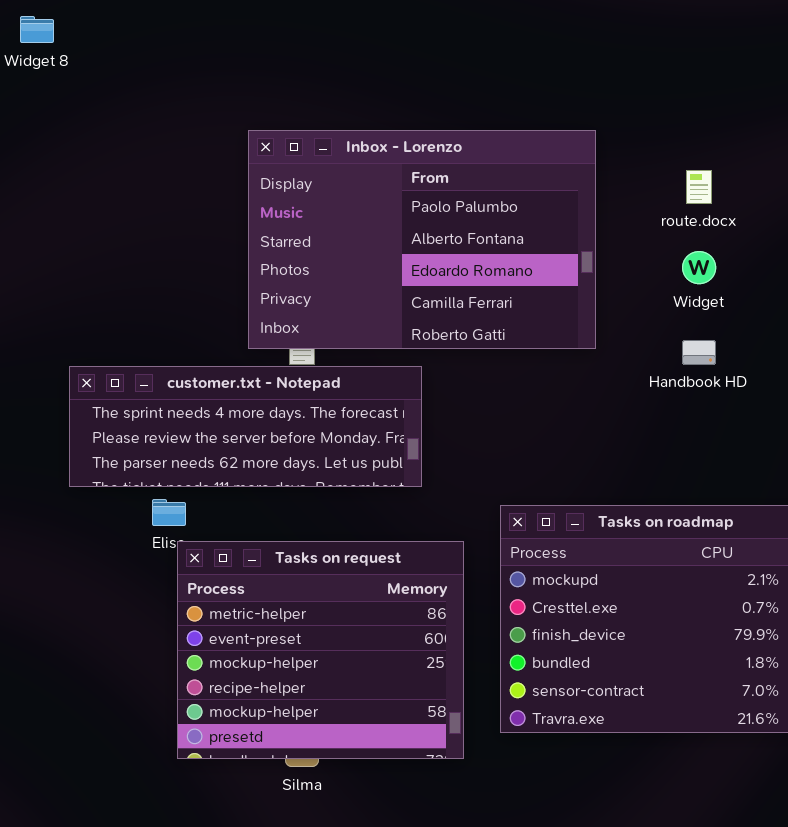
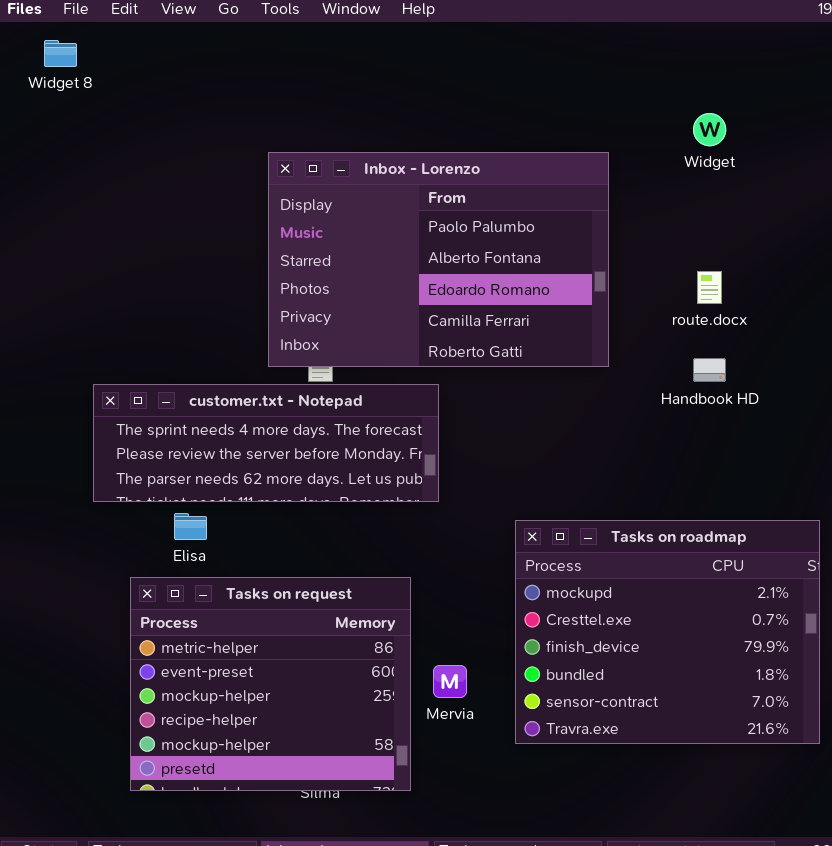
route.docx: [686,170,712,204] -> [697,271,722,304], moved
Widget: [682,251,716,284] -> [693,113,726,146], moved
Tasks on request: [177,541,464,759] -> [130,577,411,791], moved

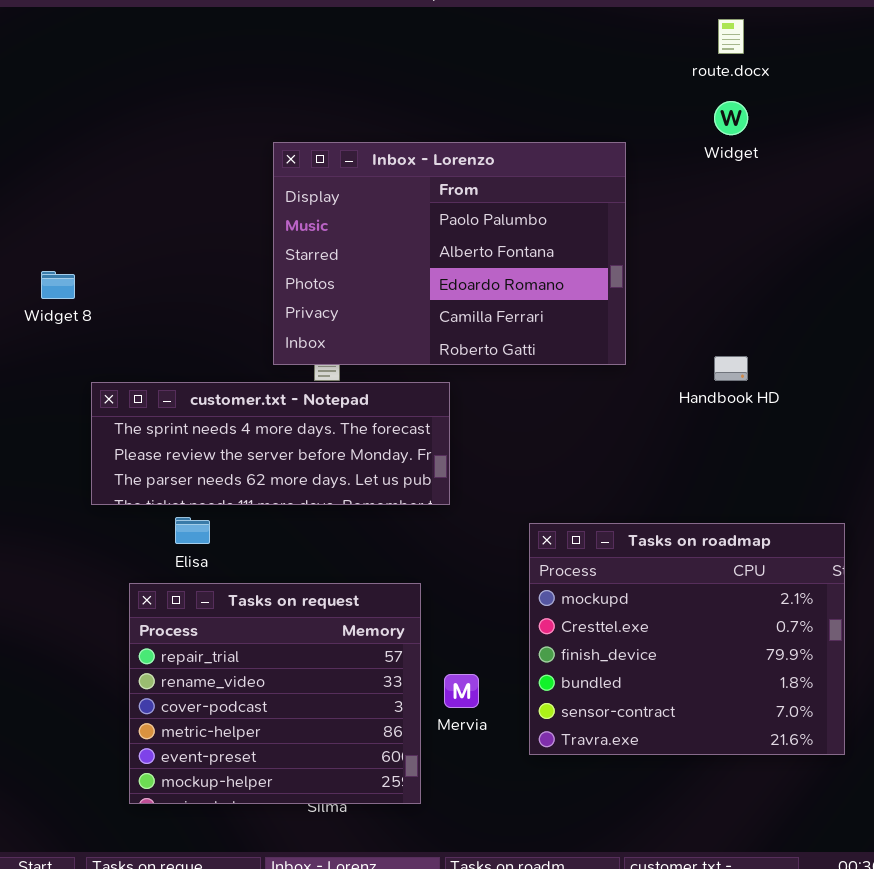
Widget 8: [44,40,77,67] -> [41,271,75,299], moved
route.docx: [697,271,722,304] -> [718,19,744,54], moved
Tasks on request: [130,577,411,791] -> [129,583,421,804], scrolled up 3 rows

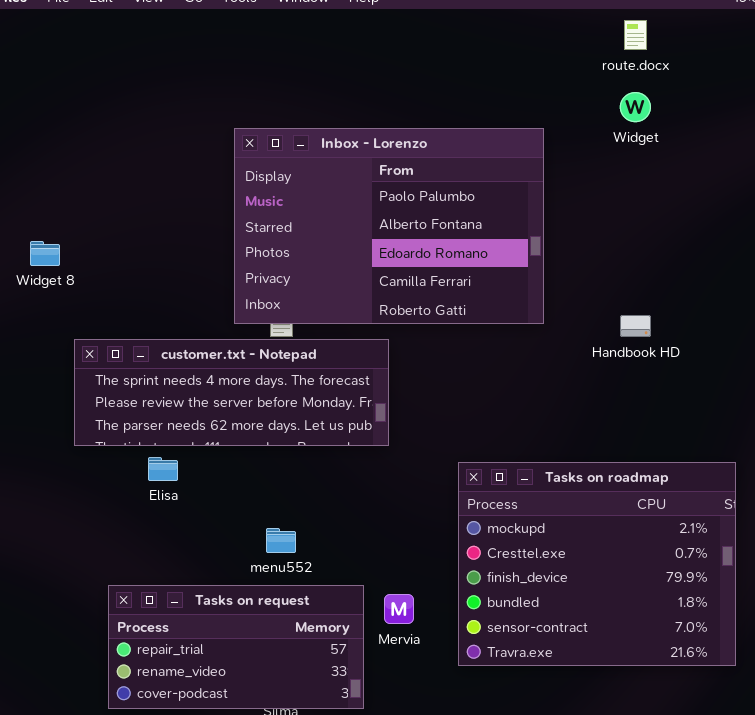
Tasks on request: [129,583,421,804] -> [108,585,364,709], resized

